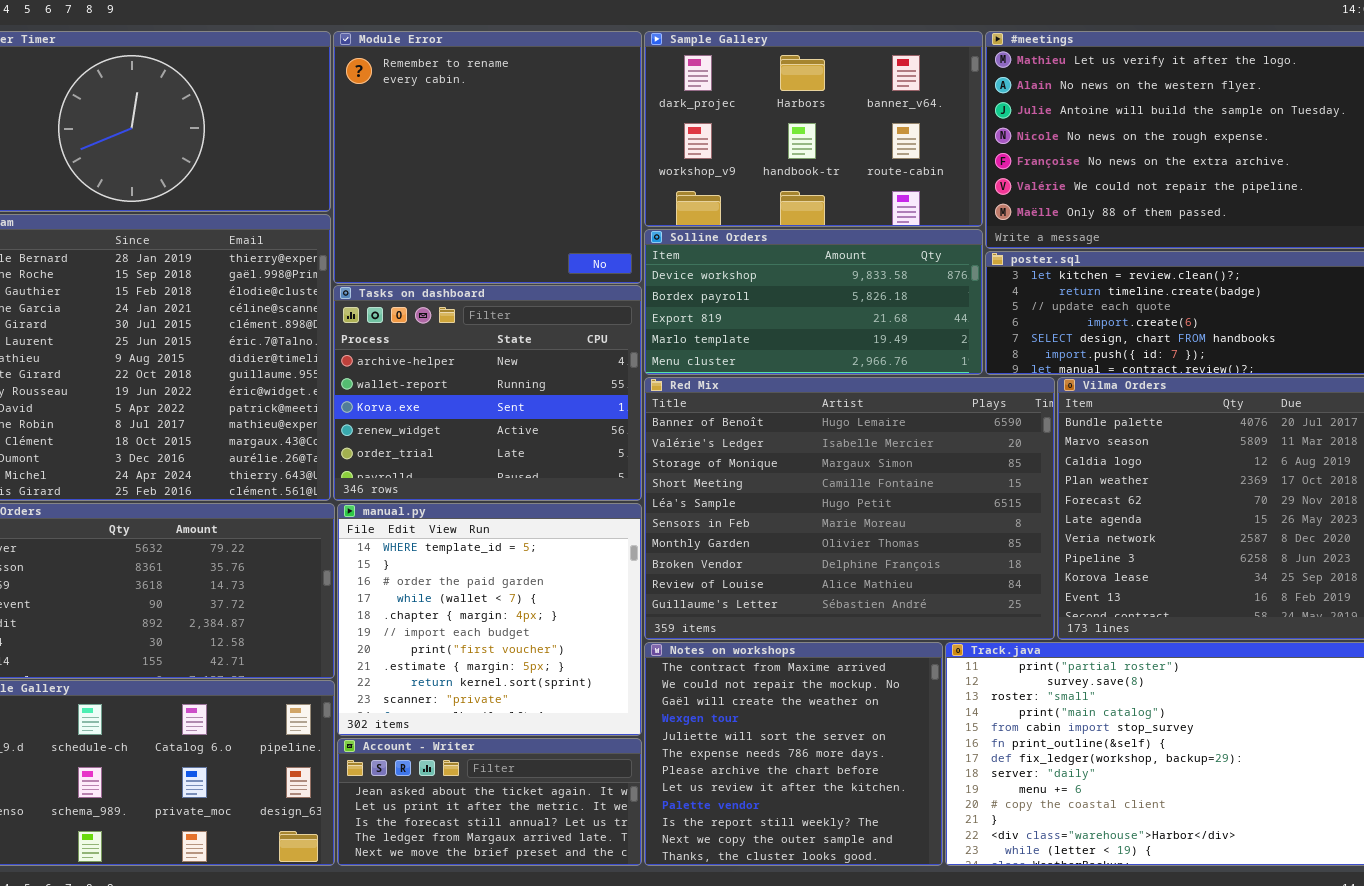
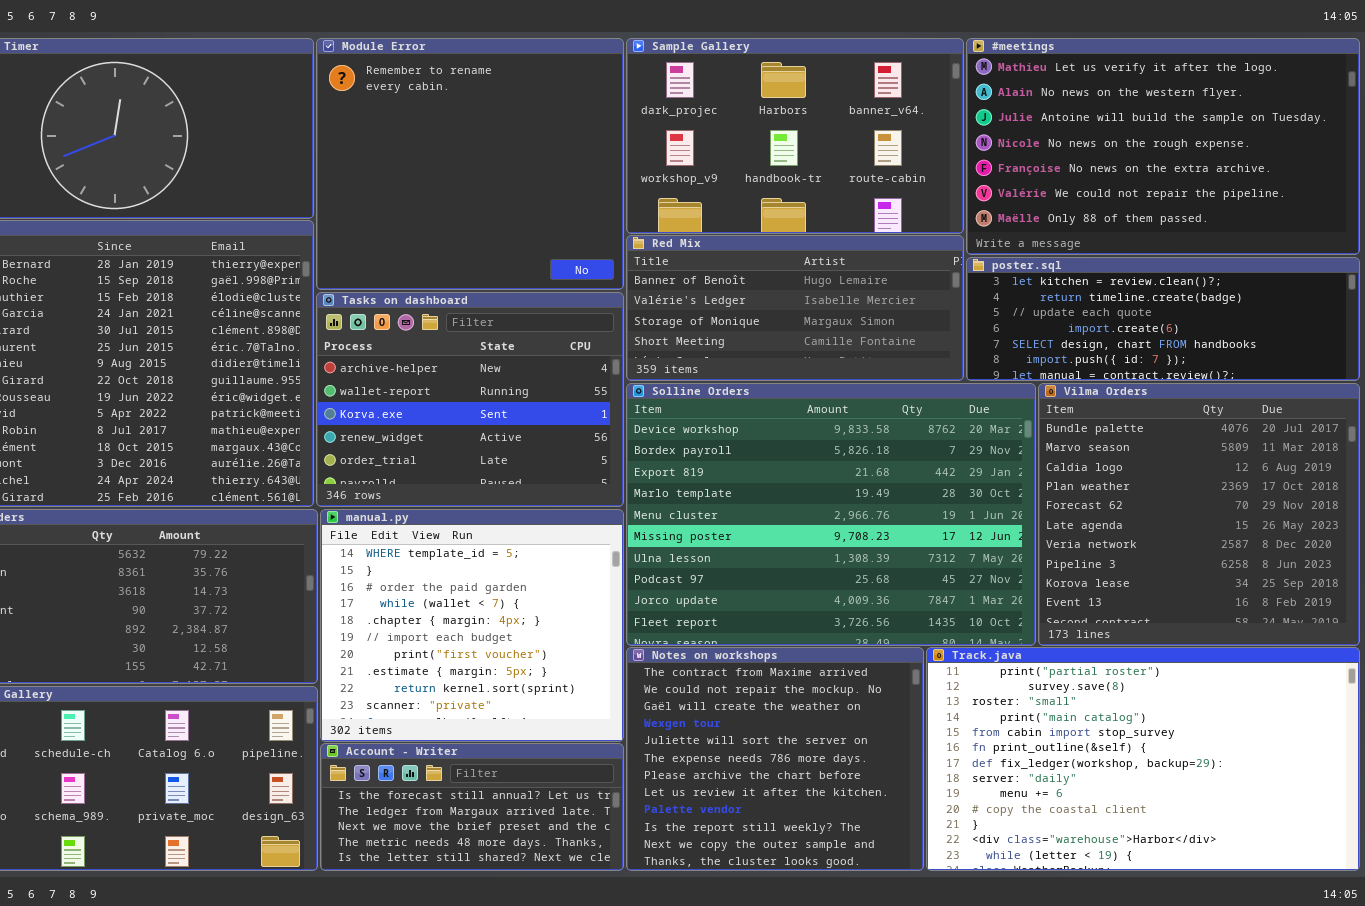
Solline Orders: [644,229,983,375] -> [626,383,1036,646], moved, resized
Red Mix: [644,377,1055,640] -> [626,235,964,381], moved, resized
Account - Writer: [337,738,642,866] -> [320,743,624,871], scrolled down 2 rows

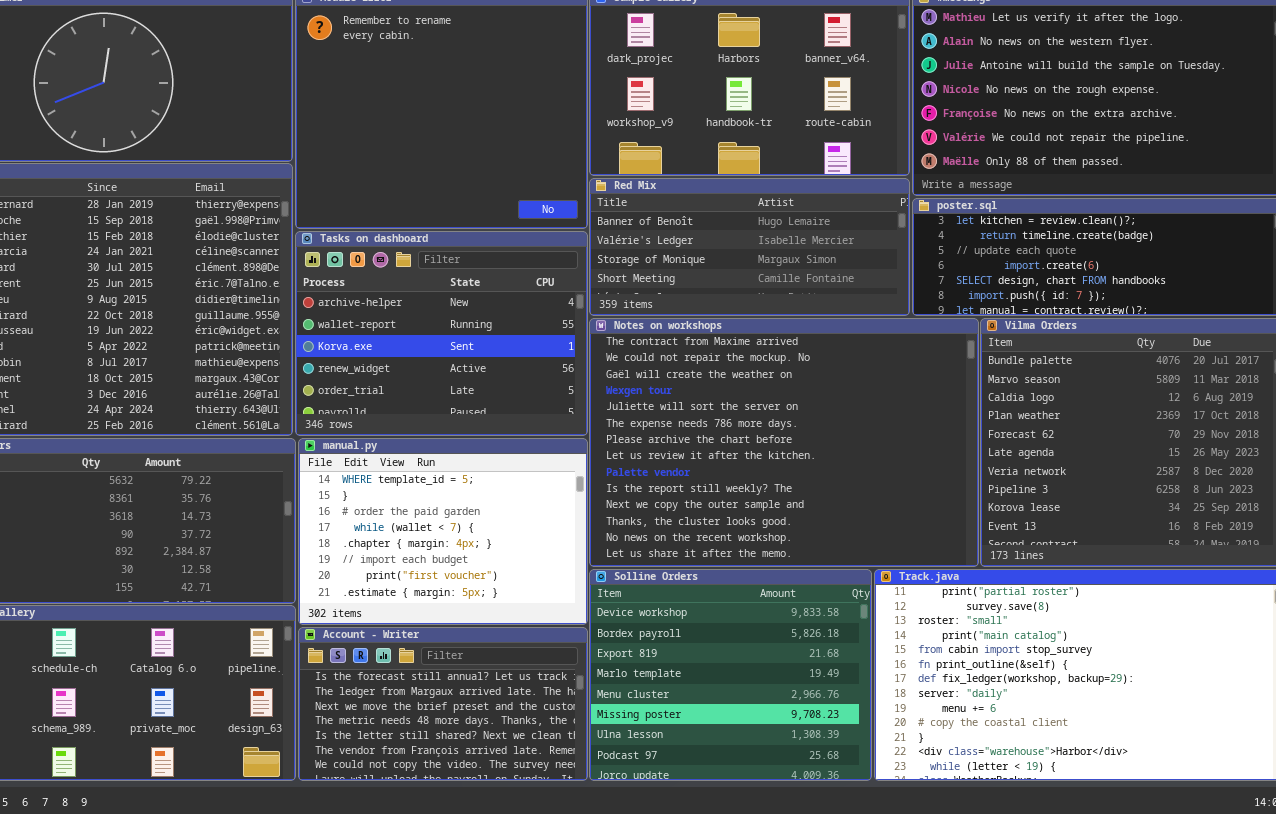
Solline Orders: [626,383,1036,646] -> [589,569,872,781], moved, resized
manual.py: [320,509,624,742] -> [298,438,588,625], resized
Notes on workshops: [626,647,924,871] -> [589,318,979,567], moved, resized
Account - Writer: [320,743,624,871] -> [298,627,588,781], resized

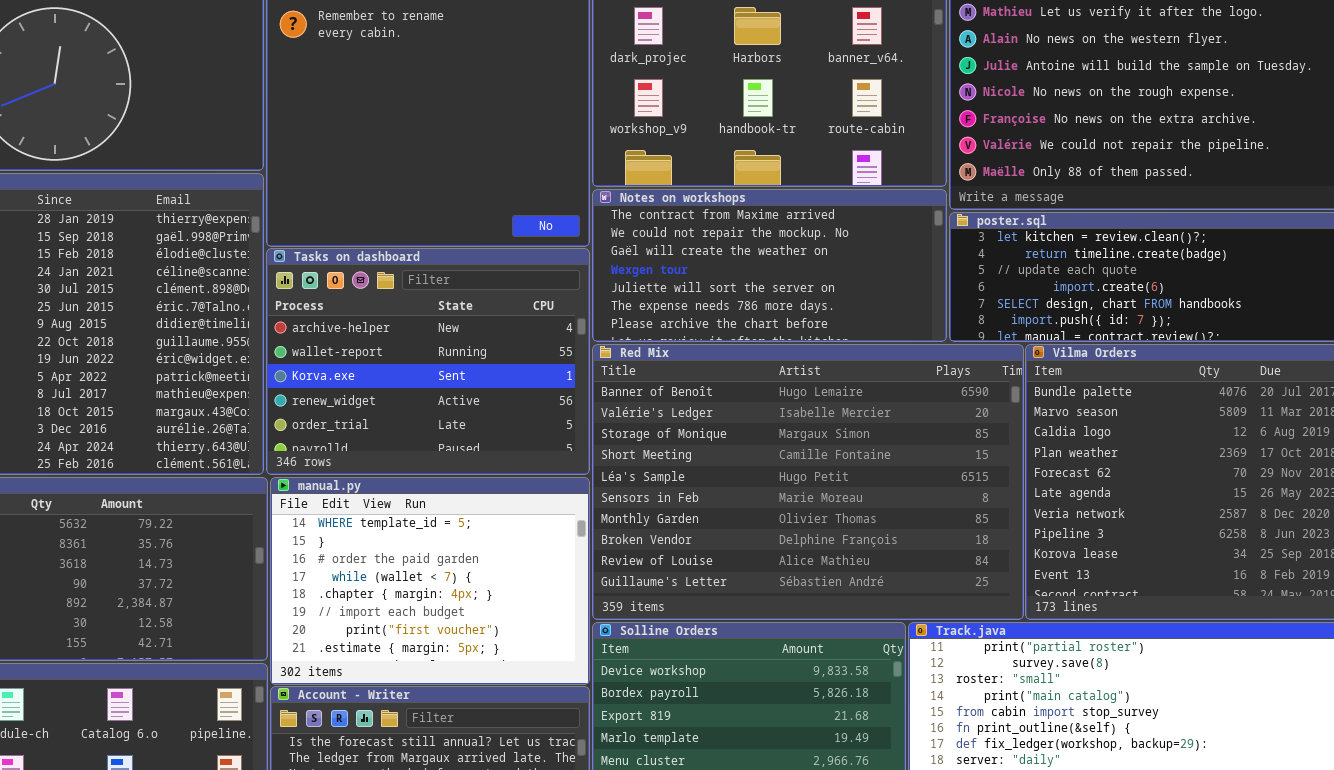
Red Mix: [589,178,910,316] -> [592,344,1024,620], moved, resized
Notes on workshops: [589,318,979,567] -> [592,189,947,342], moved, resized

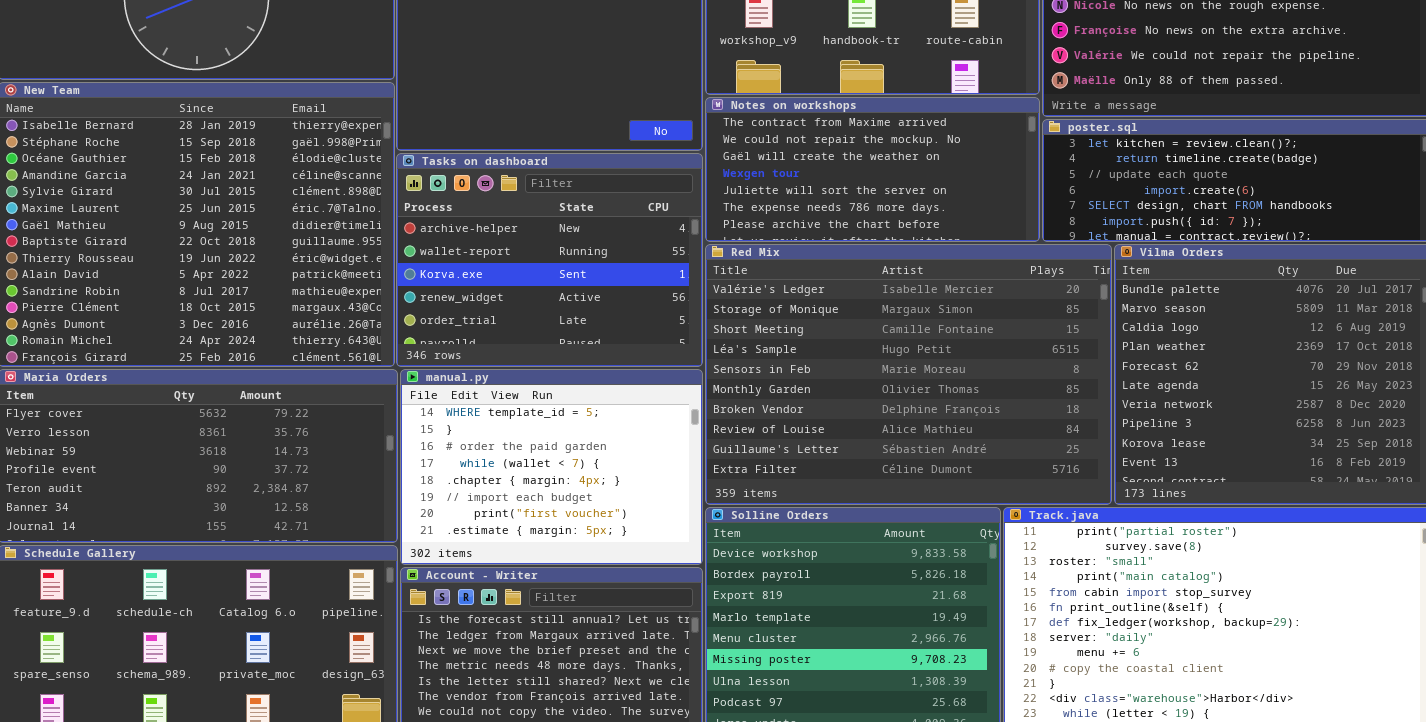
Red Mix: [592,344,1024,620] -> [705,244,1112,505], scrolled down 1 row

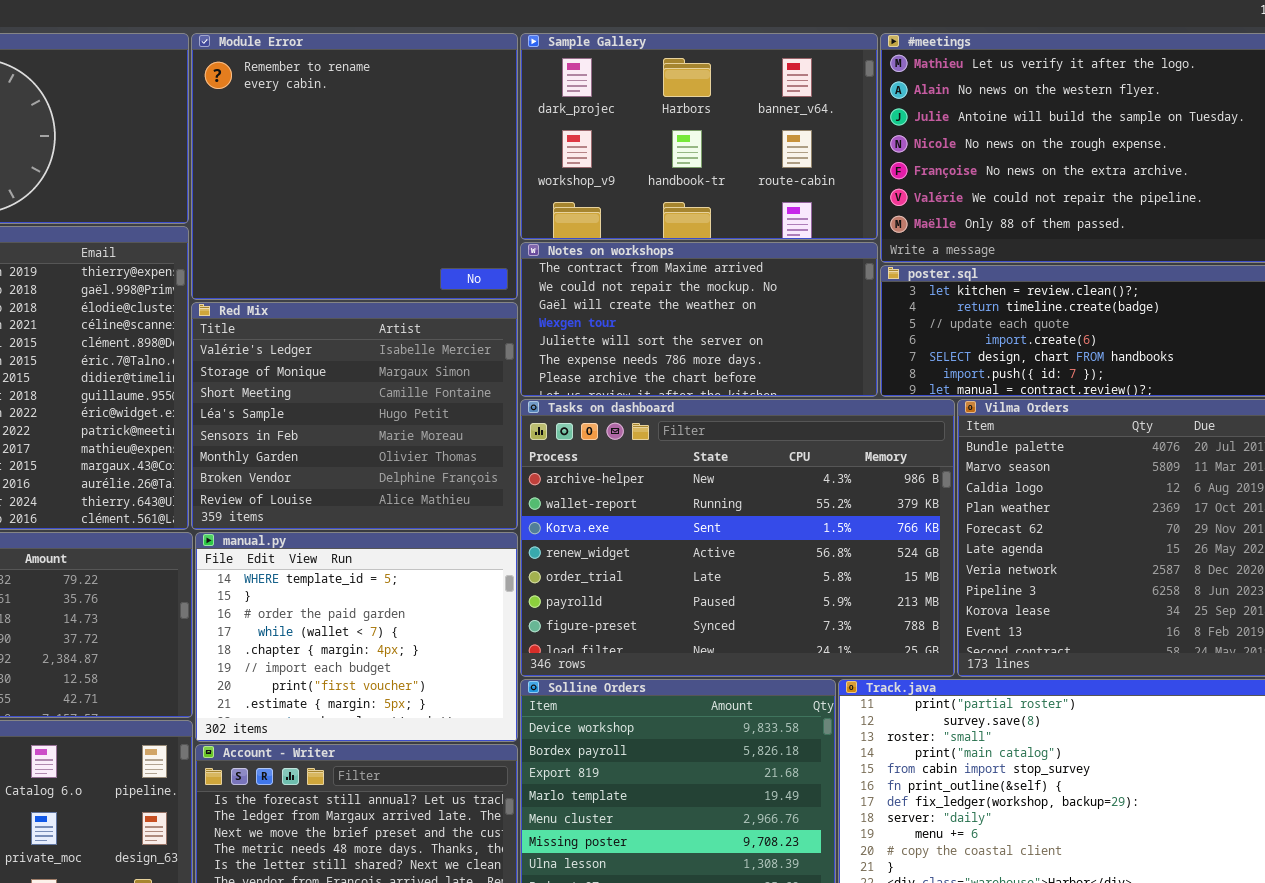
Tasks on dashboard: [396,153,703,367] -> [520,399,955,677], moved, resized
Red Mix: [705,244,1112,505] -> [191,302,518,530], moved, resized

